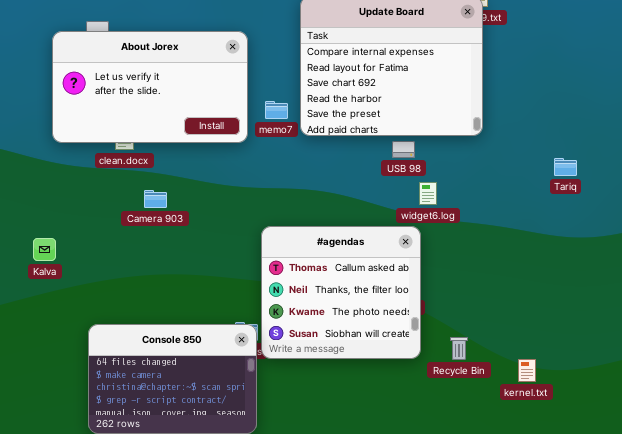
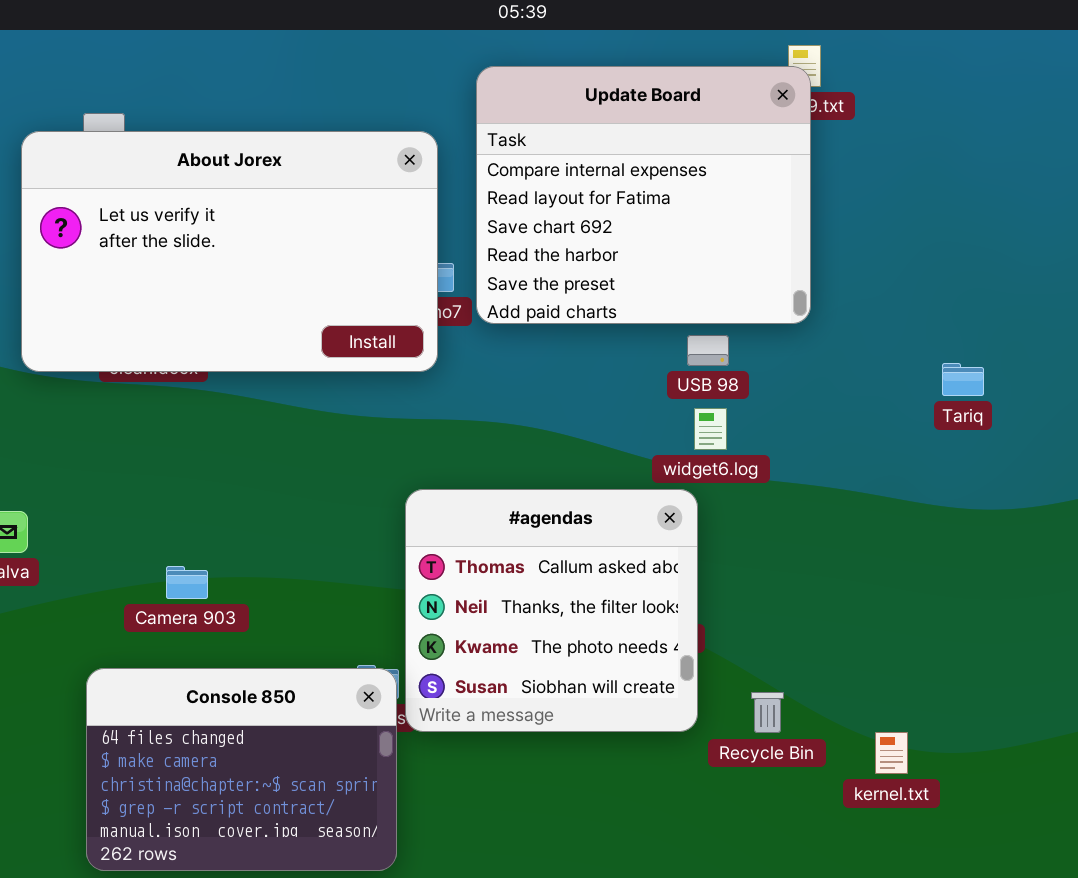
About Jorex: [52,31,248,143] -> [21,131,438,372], resized
USB 98: [392,141,415,158] -> [687,335,729,366], moved
Camera 903: [144,190,167,208] -> [166,566,208,599], moved

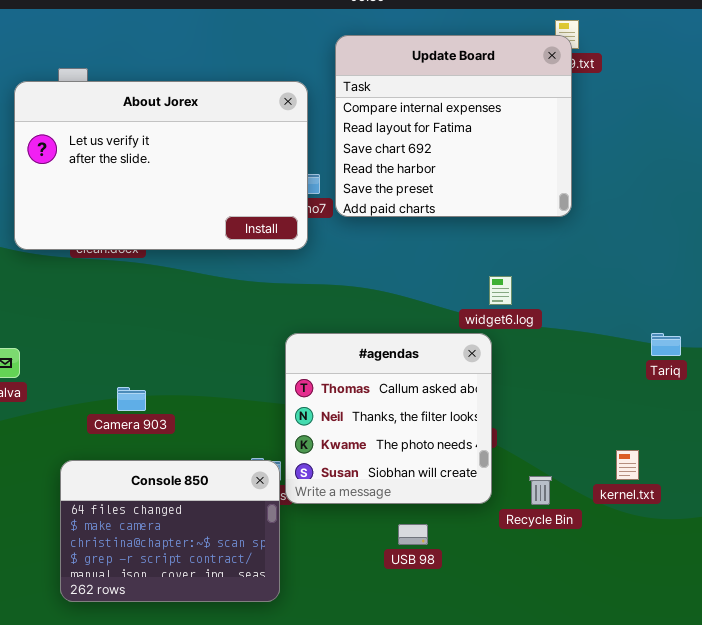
USB 98: [687,335,729,366] -> [398,524,428,545], moved
Tariq: [942,363,984,396] -> [651,333,681,356], moved
kernel.txt: [875,732,908,774] -> [616,450,639,480], moved

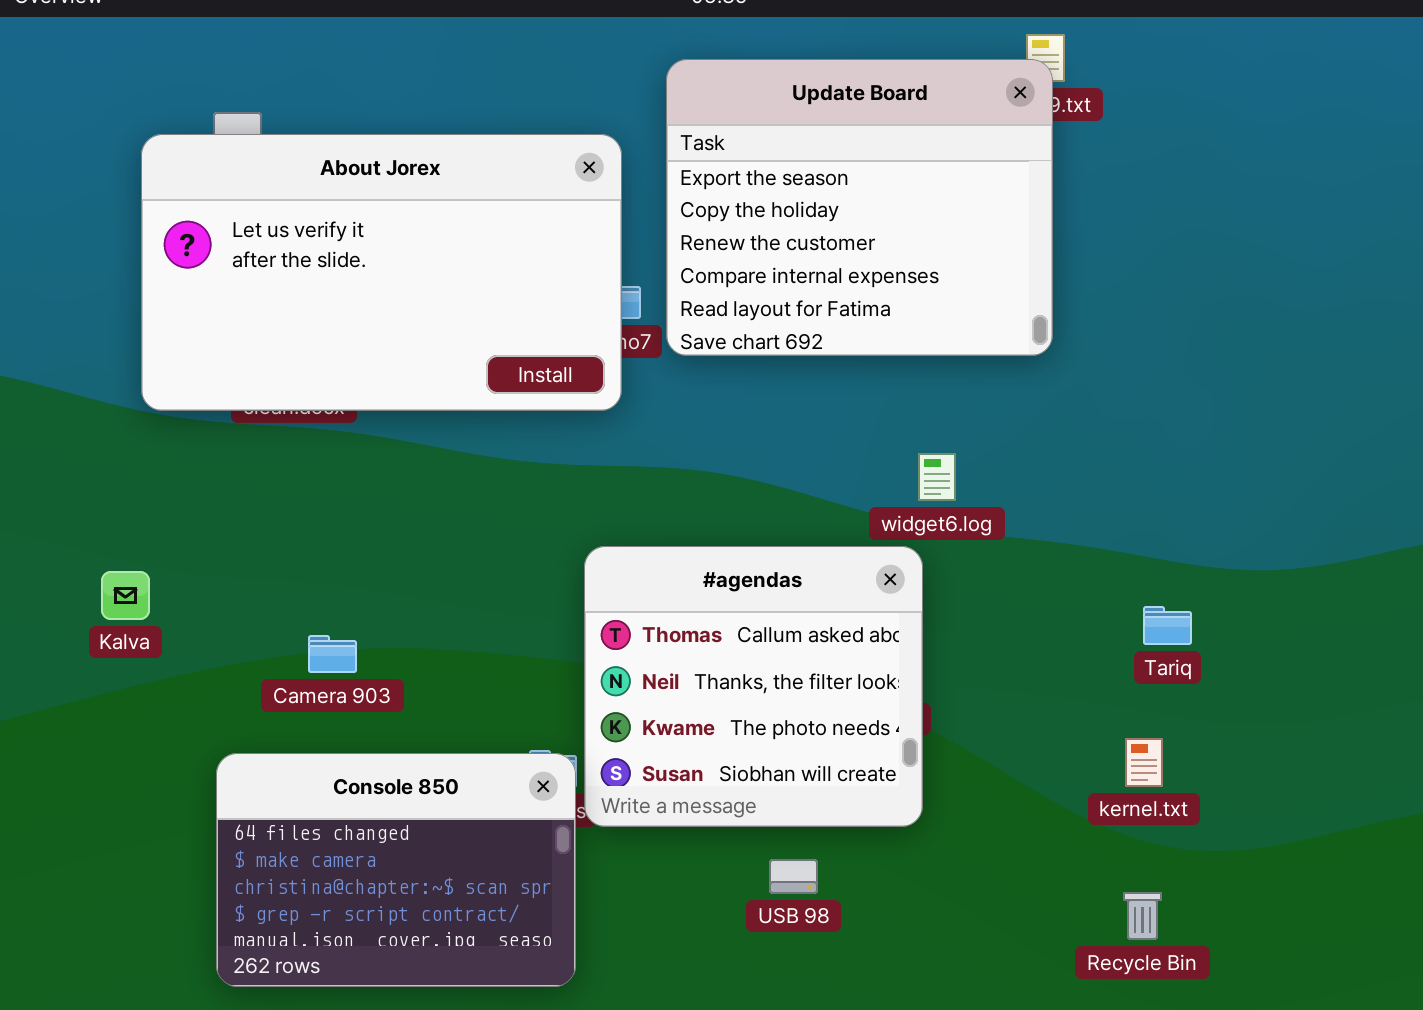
Update Board: [335,35,572,217] -> [666,59,1053,356], scrolled up 3 rows
Tariq: [651,333,681,356] -> [1143,606,1192,645], moved
Recycle Bin: [529,476,552,505] -> [1123,892,1162,940], moved

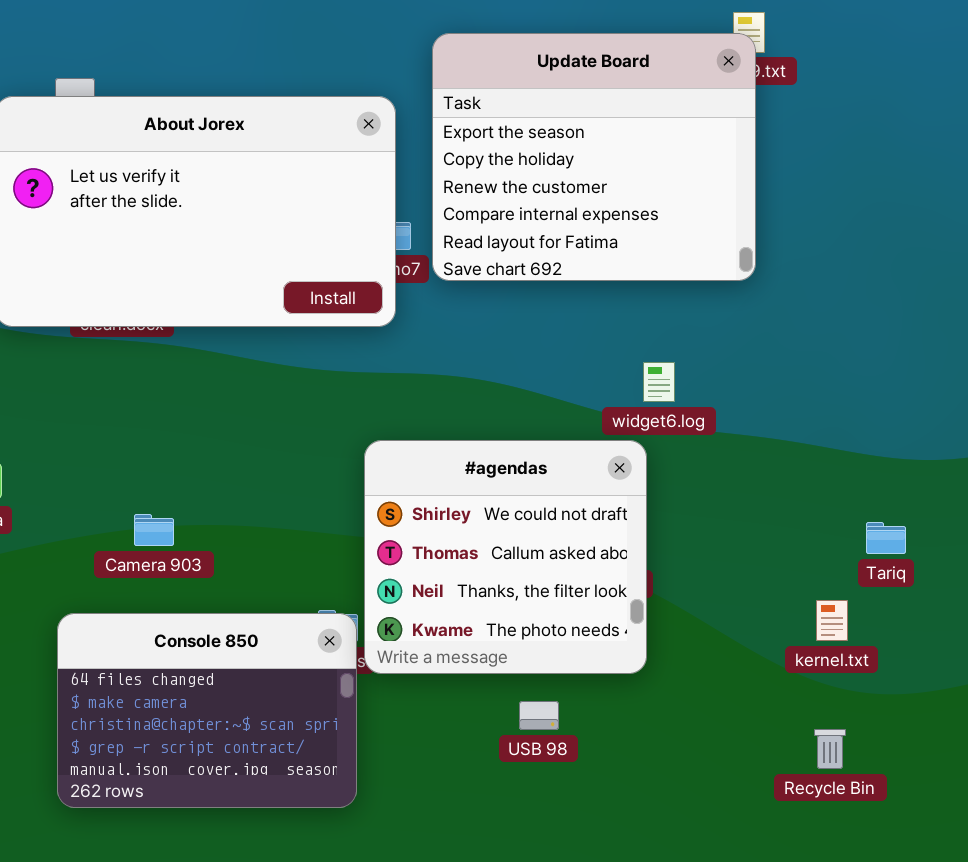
#agendas: [584,546,923,827] -> [364,440,647,674], scrolled up 1 row
Tariq: [1143,606,1192,645] -> [866,522,906,554], moved

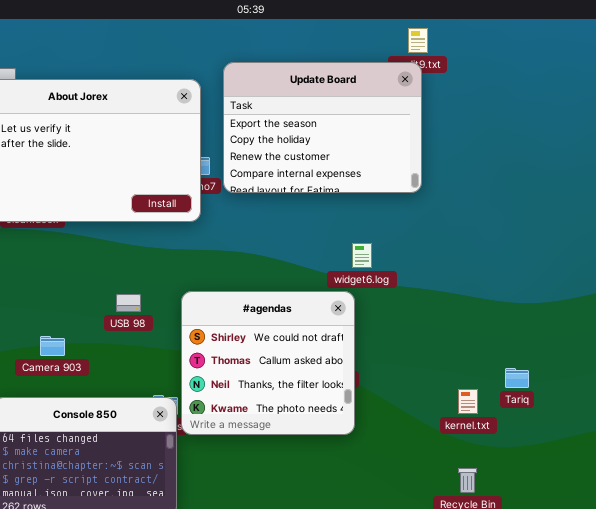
Update Board: [432,33,756,281] -> [223,62,422,193], resized
Tariq: [866,522,906,554] -> [505,368,529,388], moved
USB 98: [519,701,559,730] -> [116,294,141,312], moved

